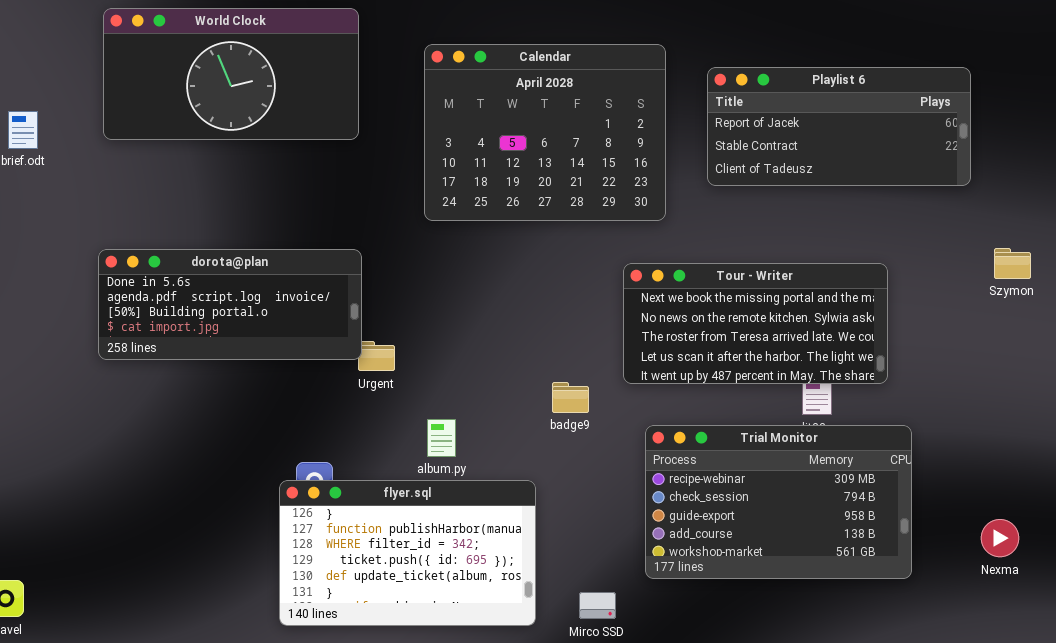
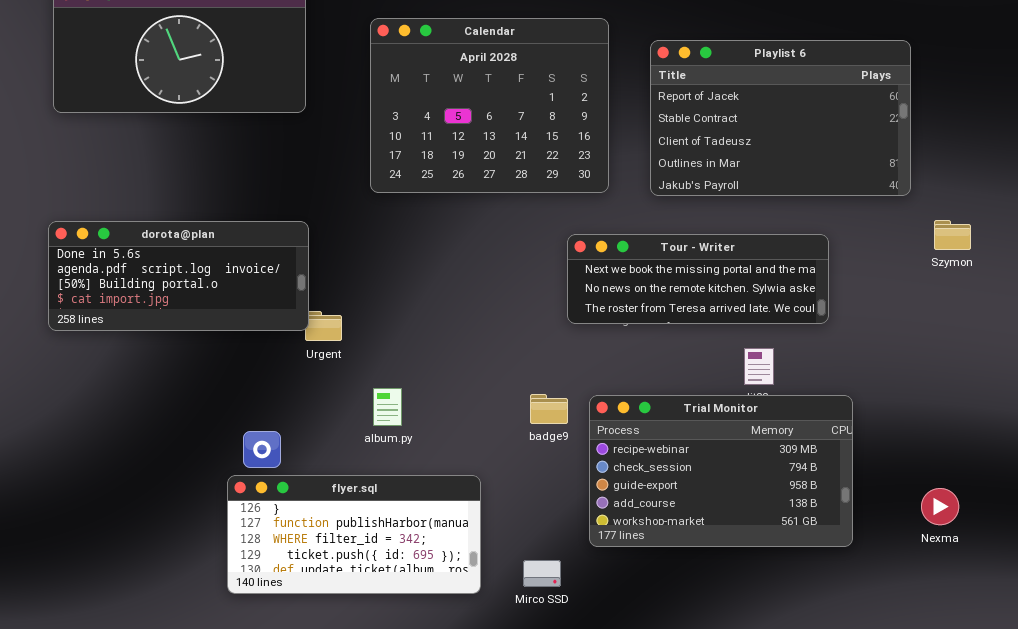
Playlist 6: [707,67,971,186] -> [650,40,911,196], resized
Tour - Writer: [623,263,888,384] -> [567,234,829,324], resized
badge9: [552,382,589,413] -> [530,394,568,424], moved
flyer.sql: [279,480,536,626] -> [227,475,481,594], resized

